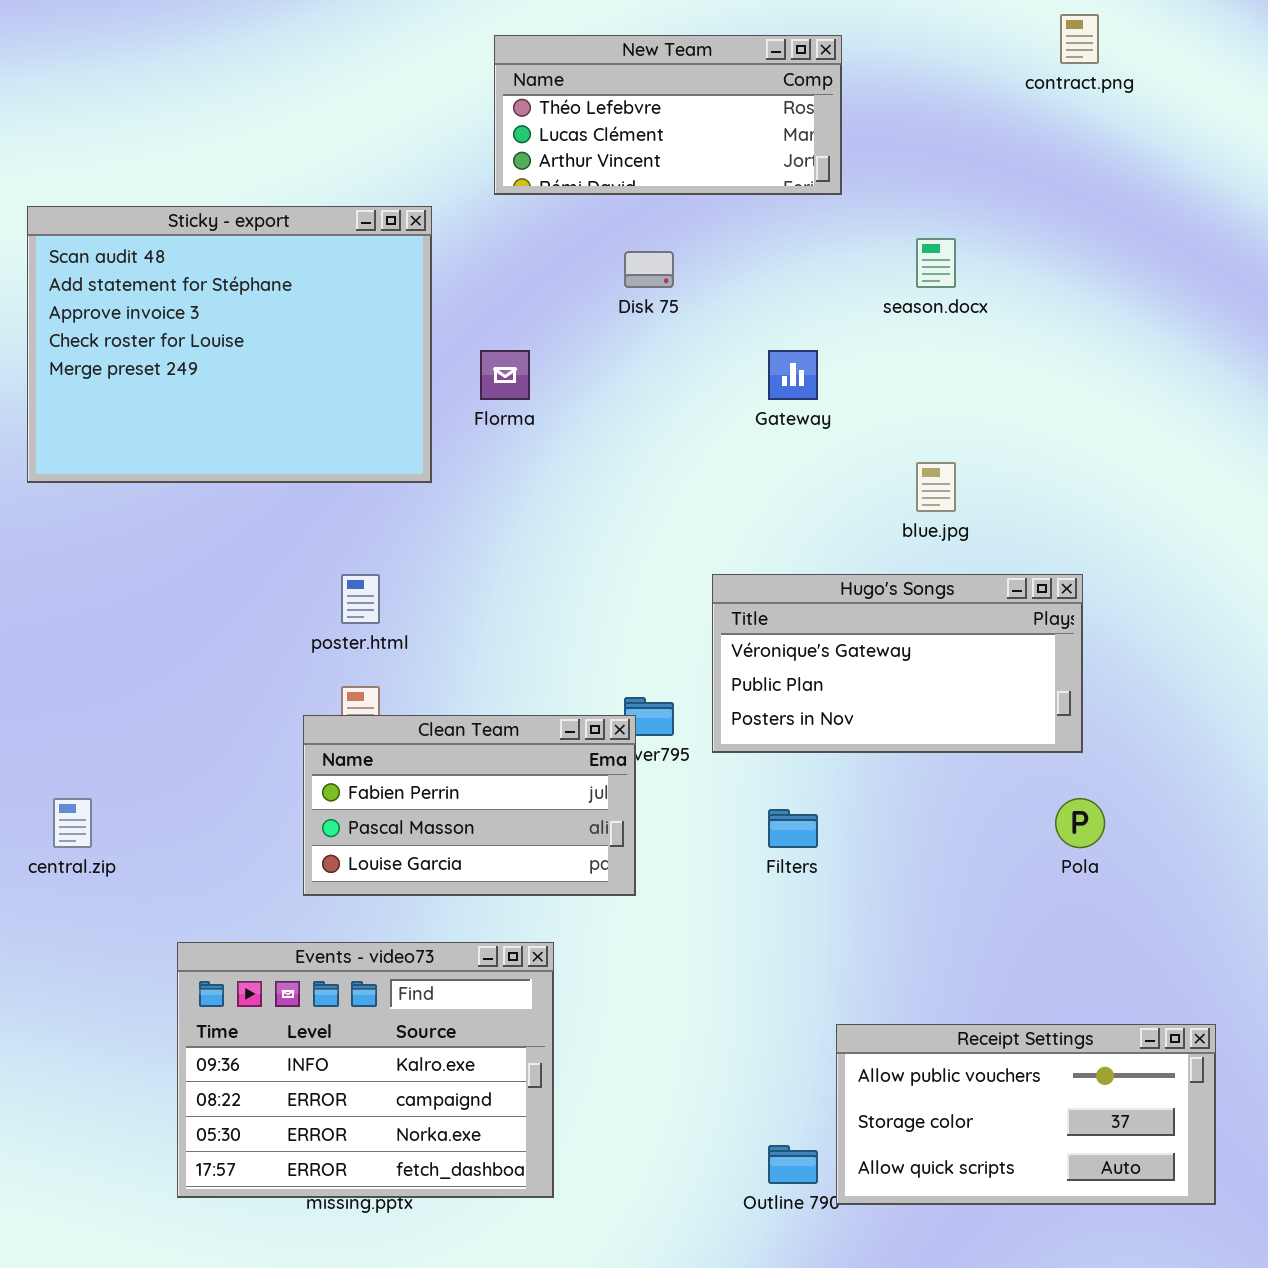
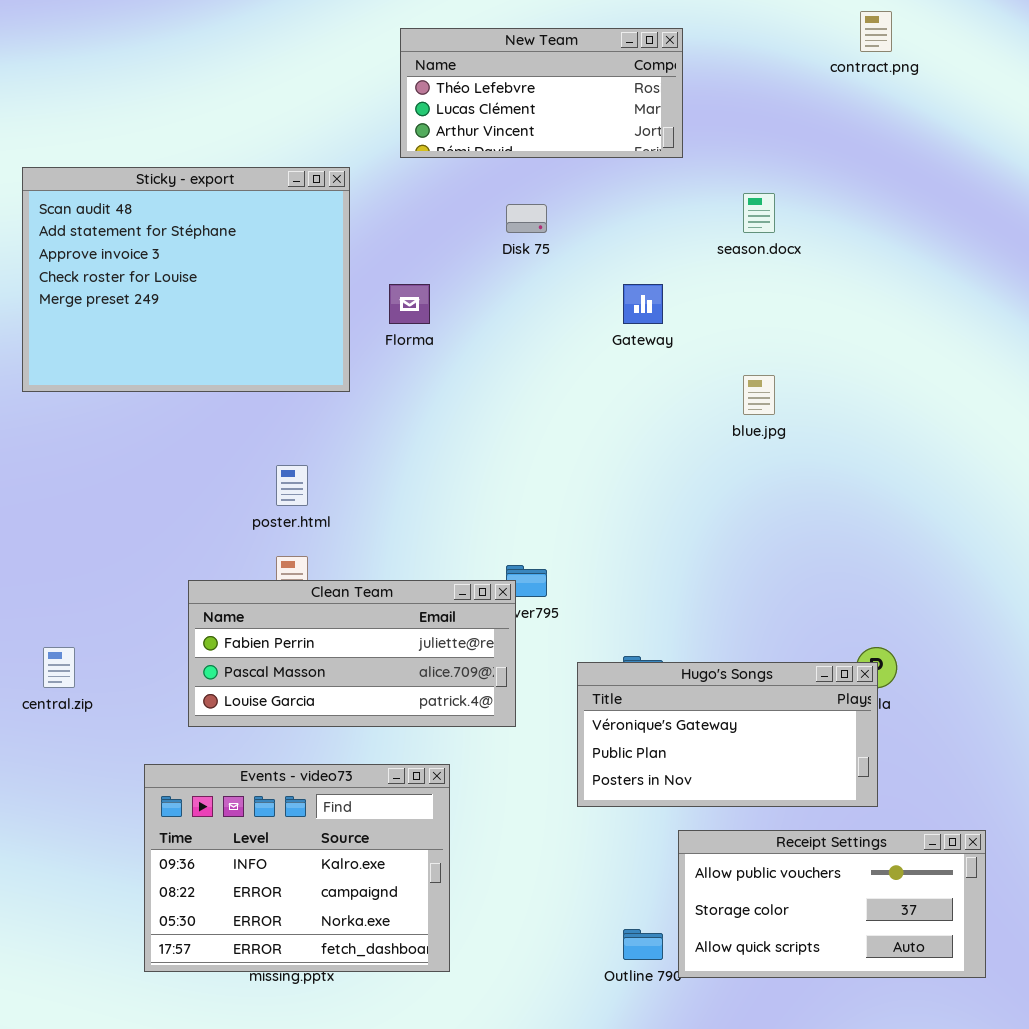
Hugo's Songs: [712,574,1083,753] -> [577,662,878,807], moved
Clean Team: [303,715,636,896] -> [188,580,516,727], resized

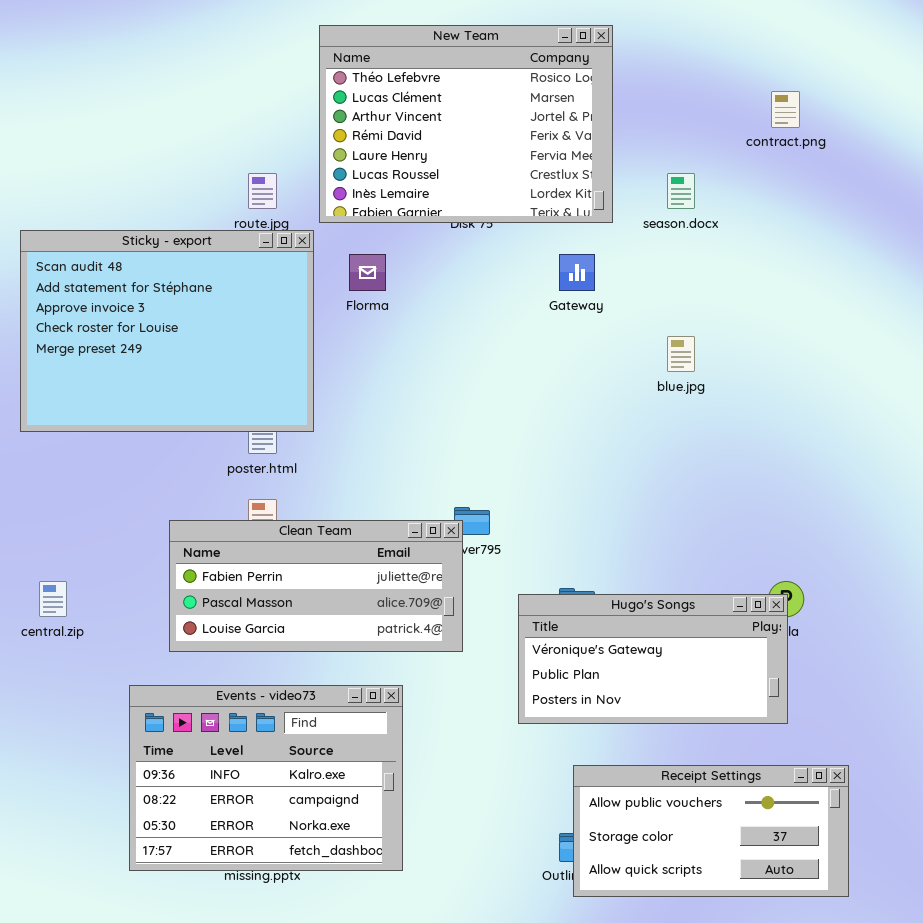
contract.png: [860,11,892,52] -> [771,91,800,128], moved
New Team: [400,28,683,158] -> [319,25,613,223], resized
Sticky - export: [22,167,350,392] -> [20,230,314,432], moved
Receipt Settings: [678,830,986,978] -> [573,765,849,897], moved

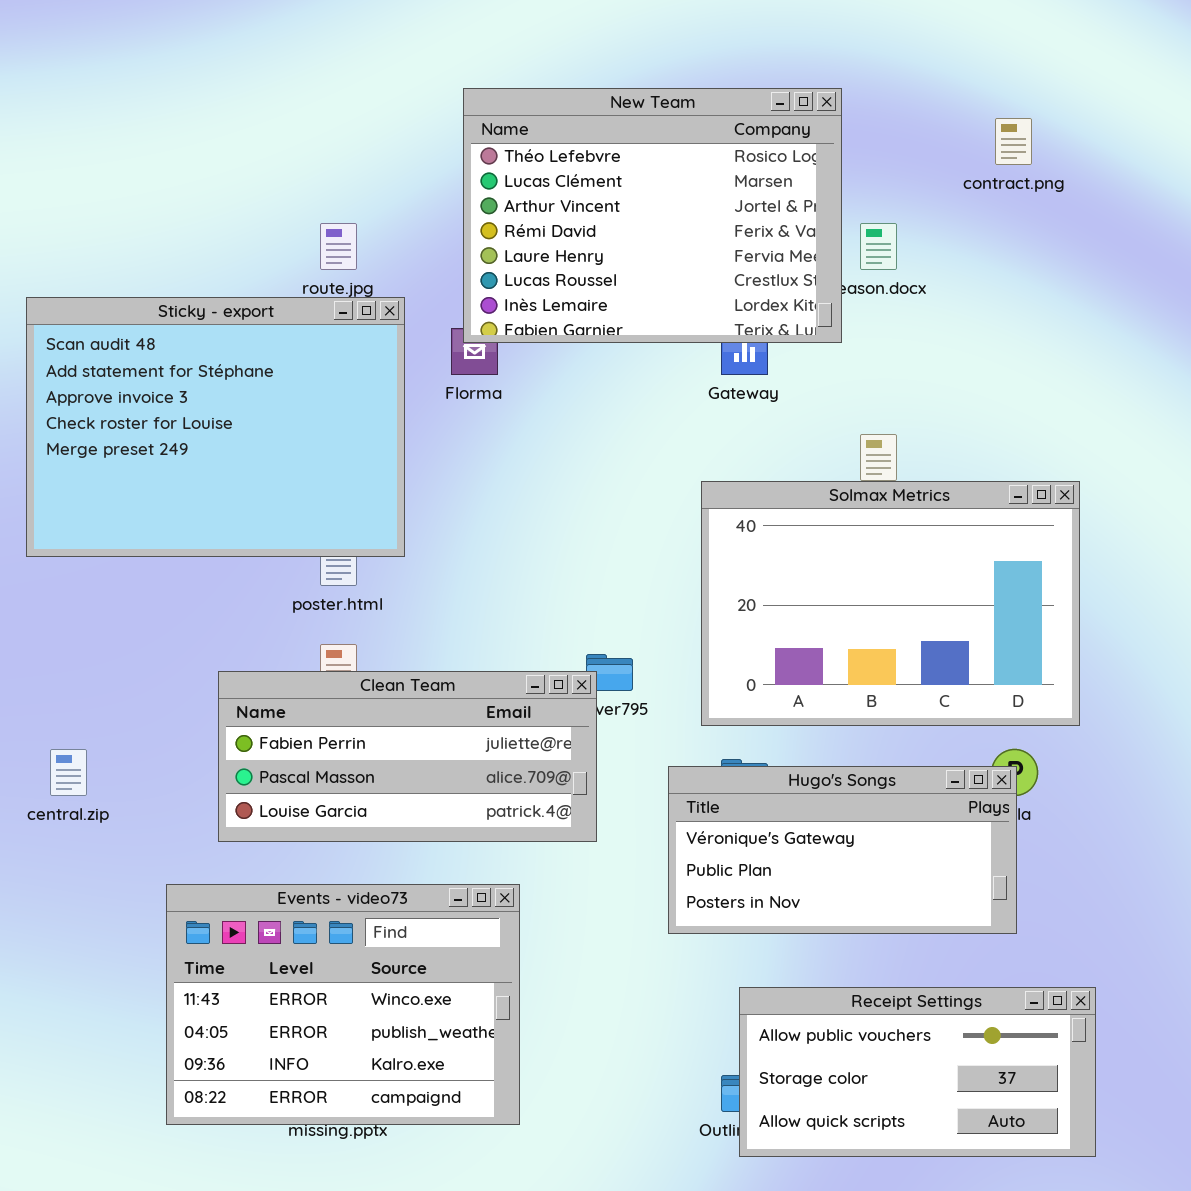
New Team: [319,25,613,223] -> [463,88,842,343], moved
Solmax Metrics: none -> [701,481,1080,726], opened
Events - video73: [129,685,403,871] -> [166,884,520,1125], scrolled up 2 rows

